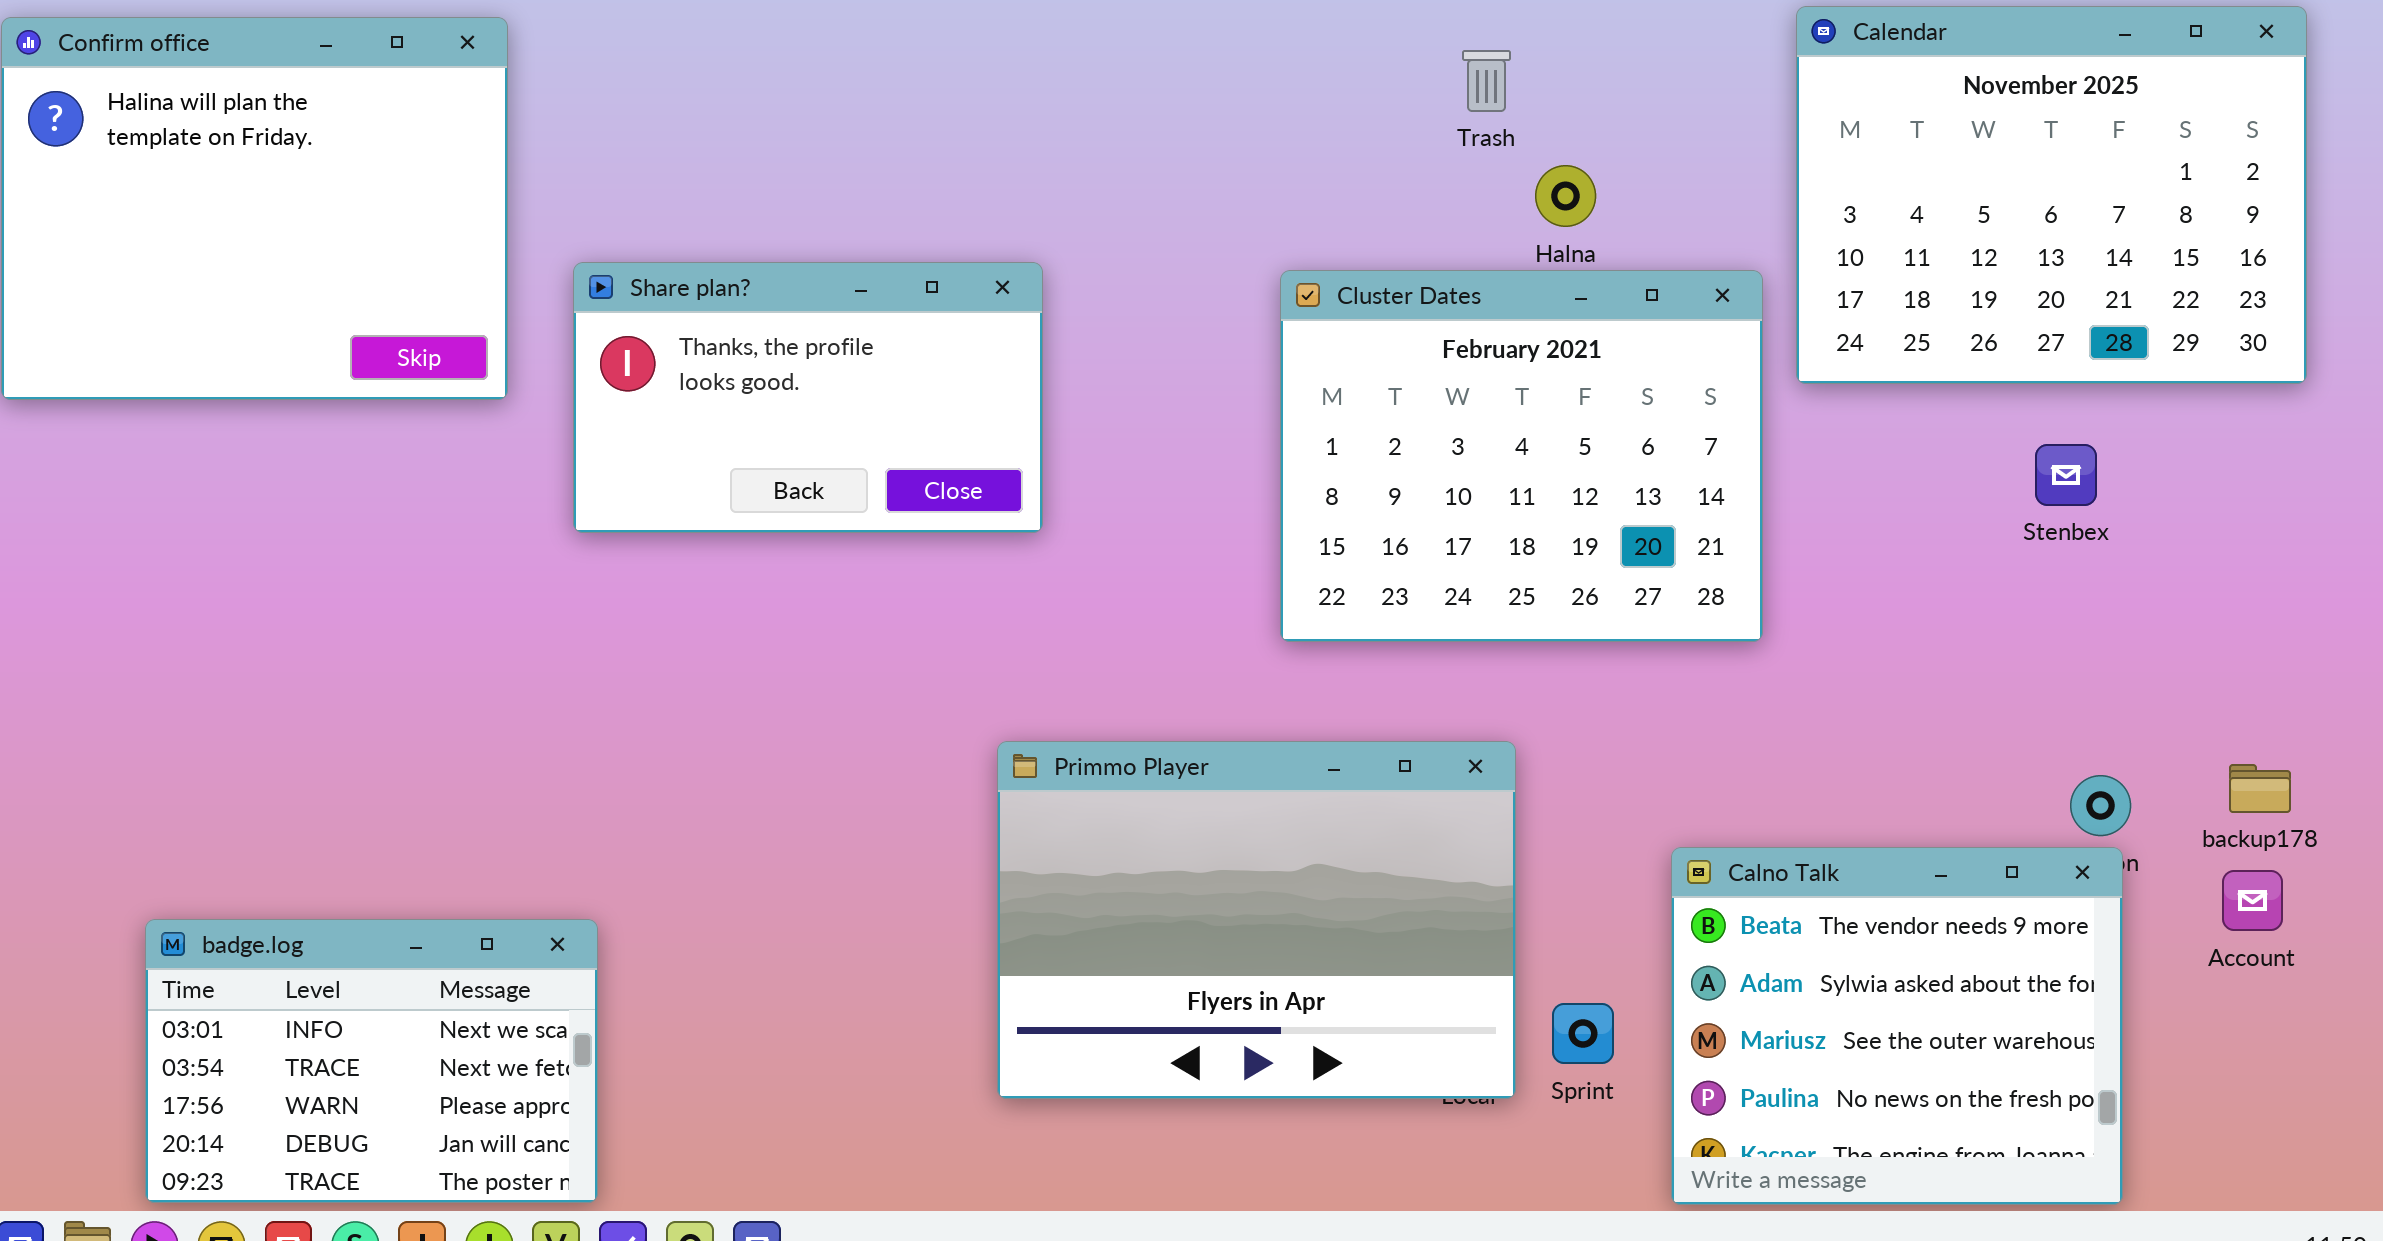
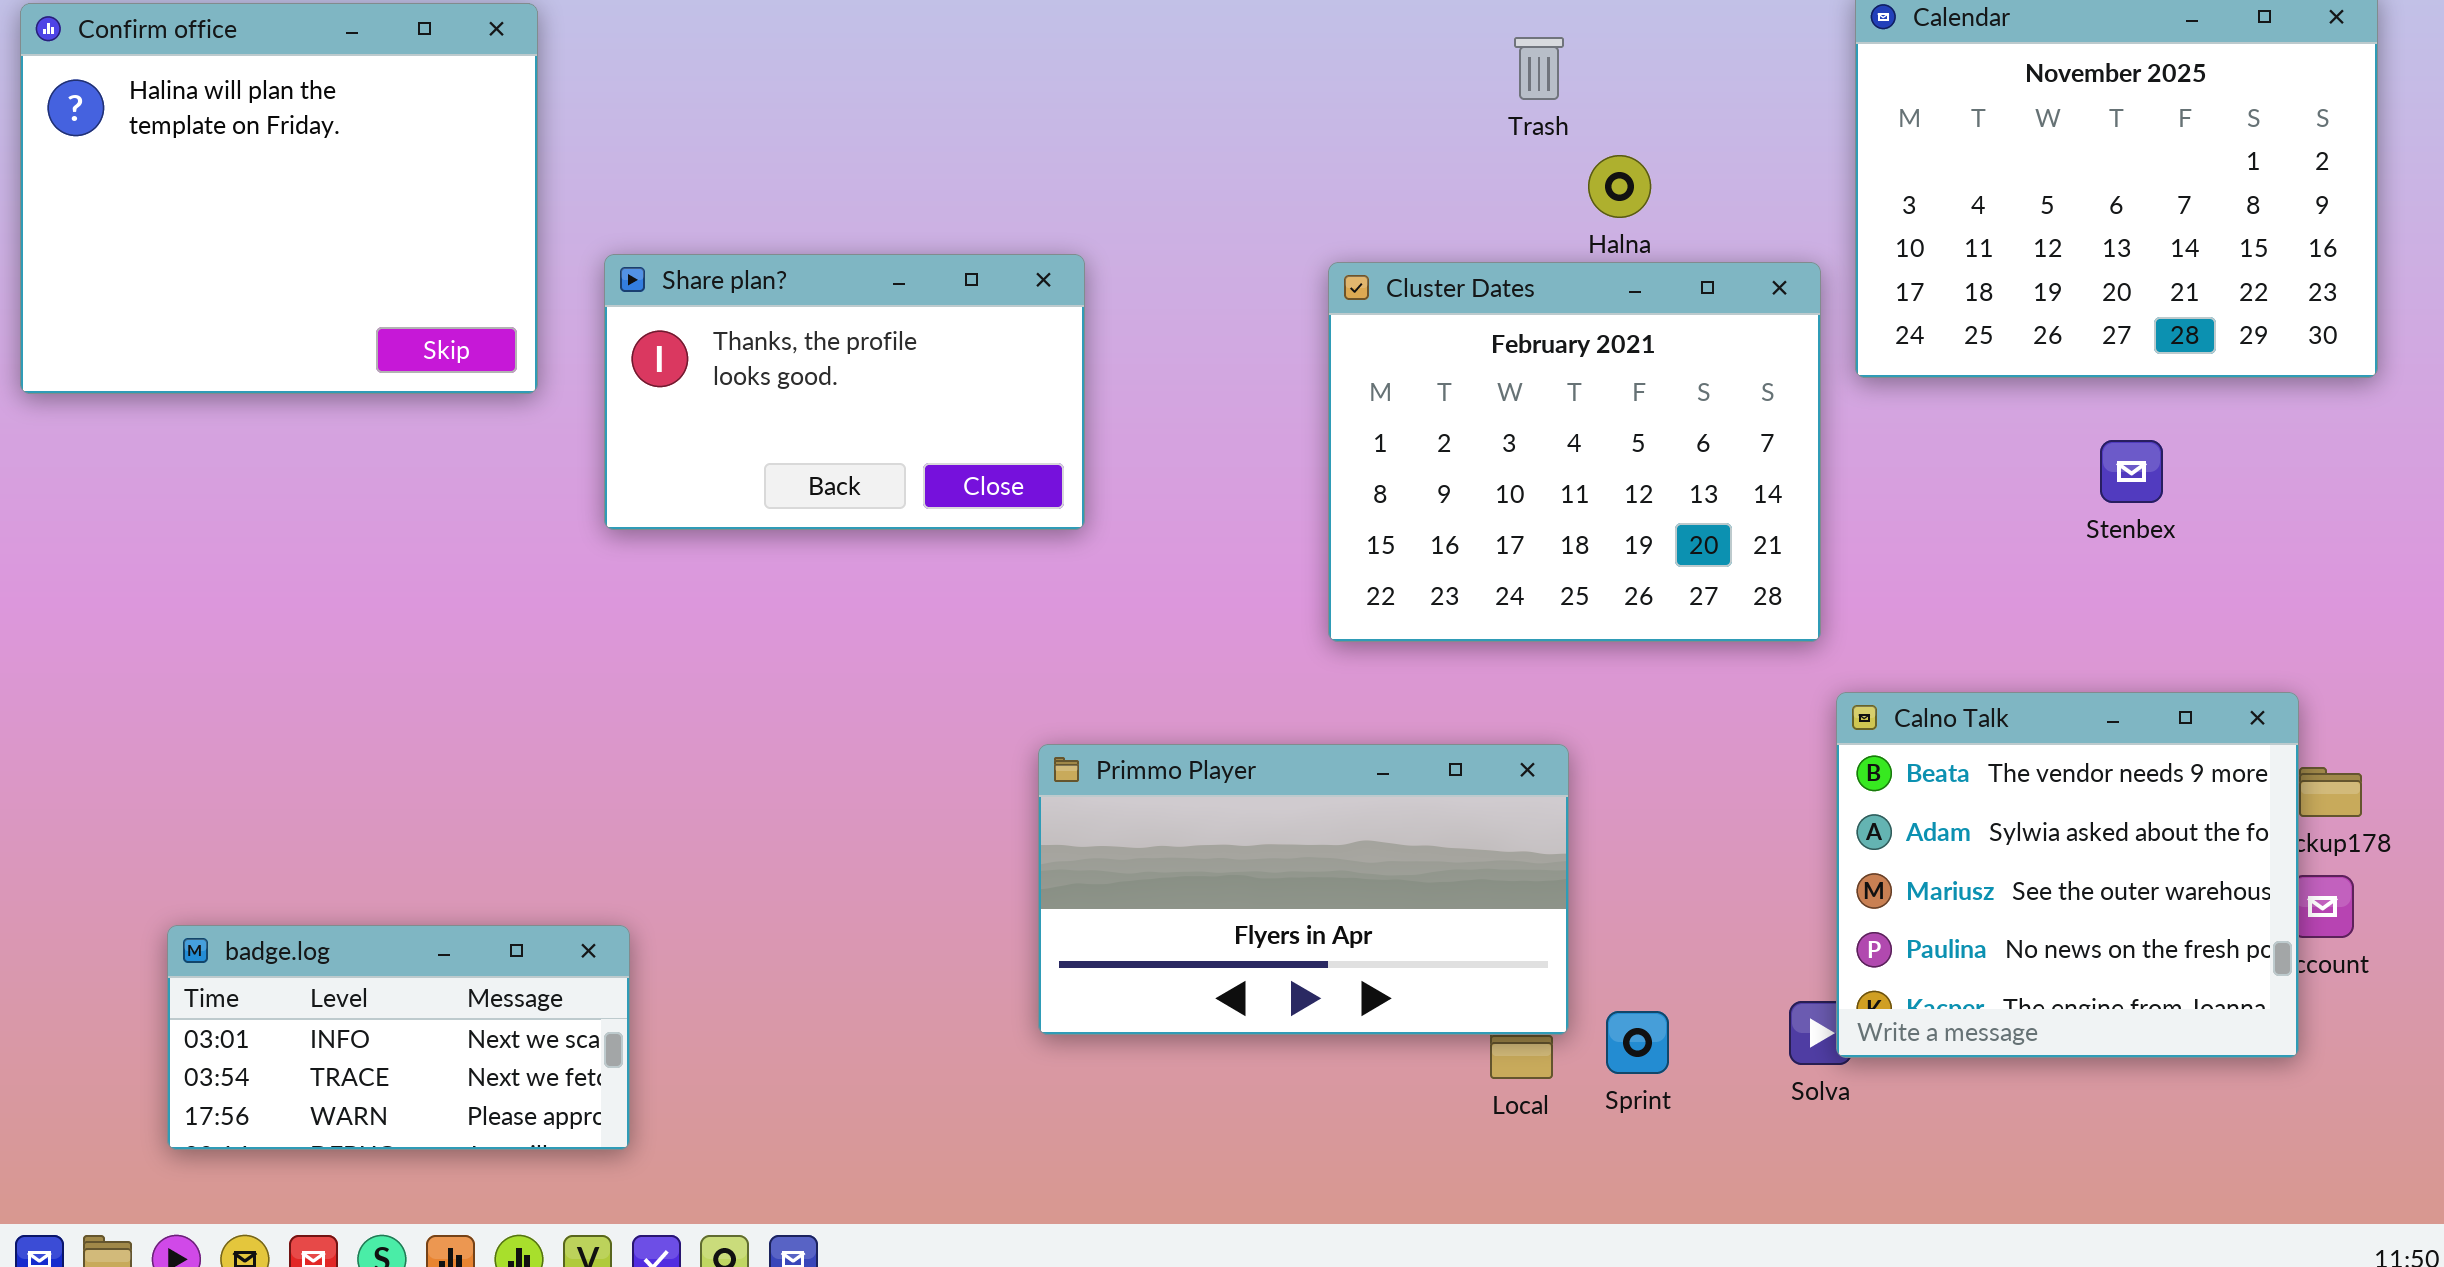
Primmo Player: [997,741,1516,1099] -> [1038,744,1569,1035], resized
Calno Talk: [1671,847,2123,1205] -> [1836,692,2299,1058], moved
badge.log: [145,919,598,1203] -> [167,925,630,1150], resized

